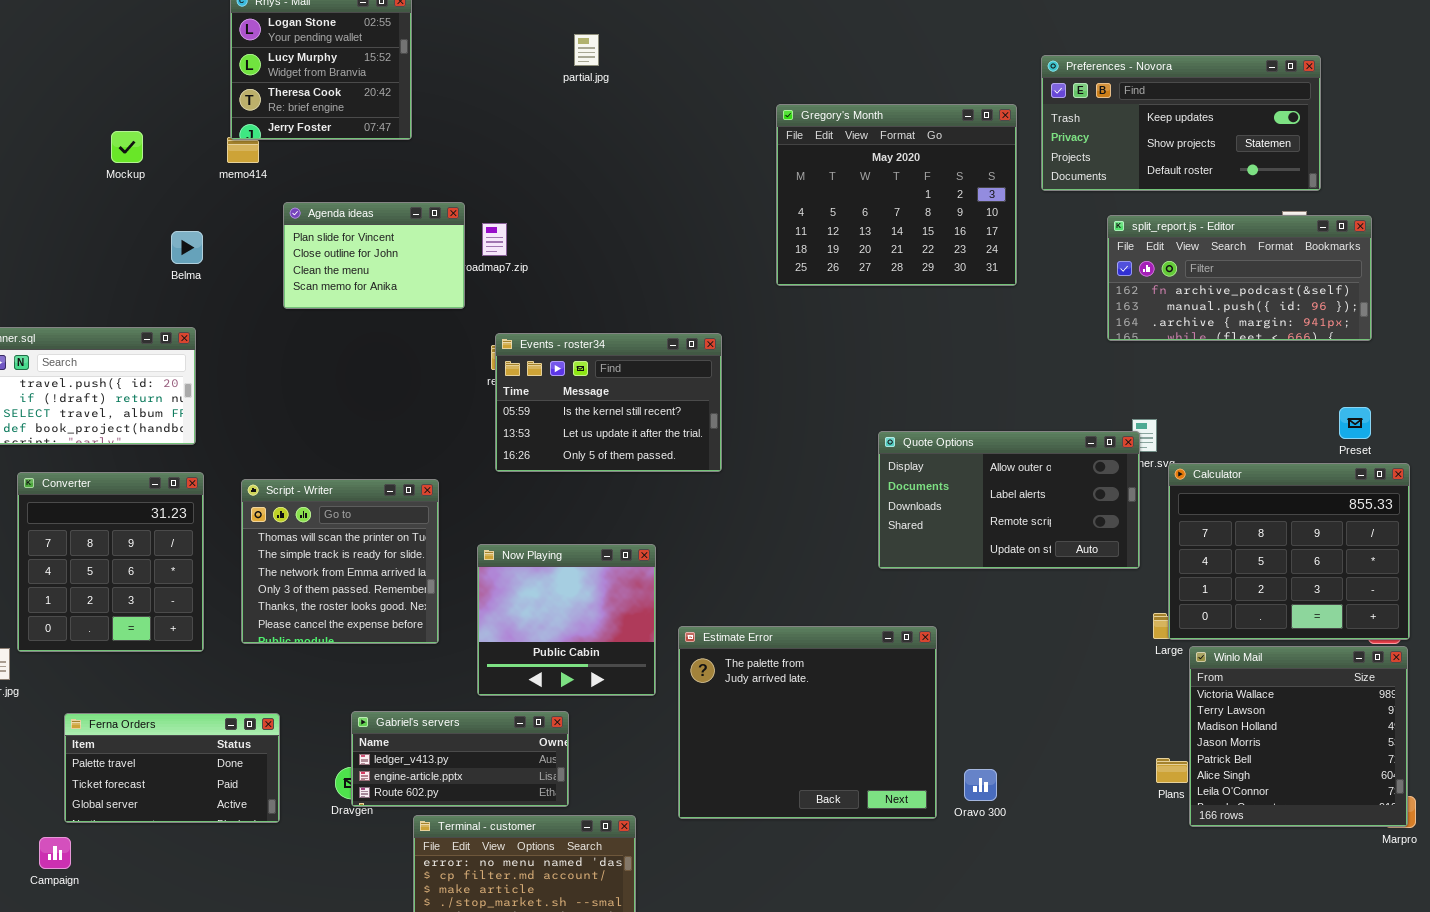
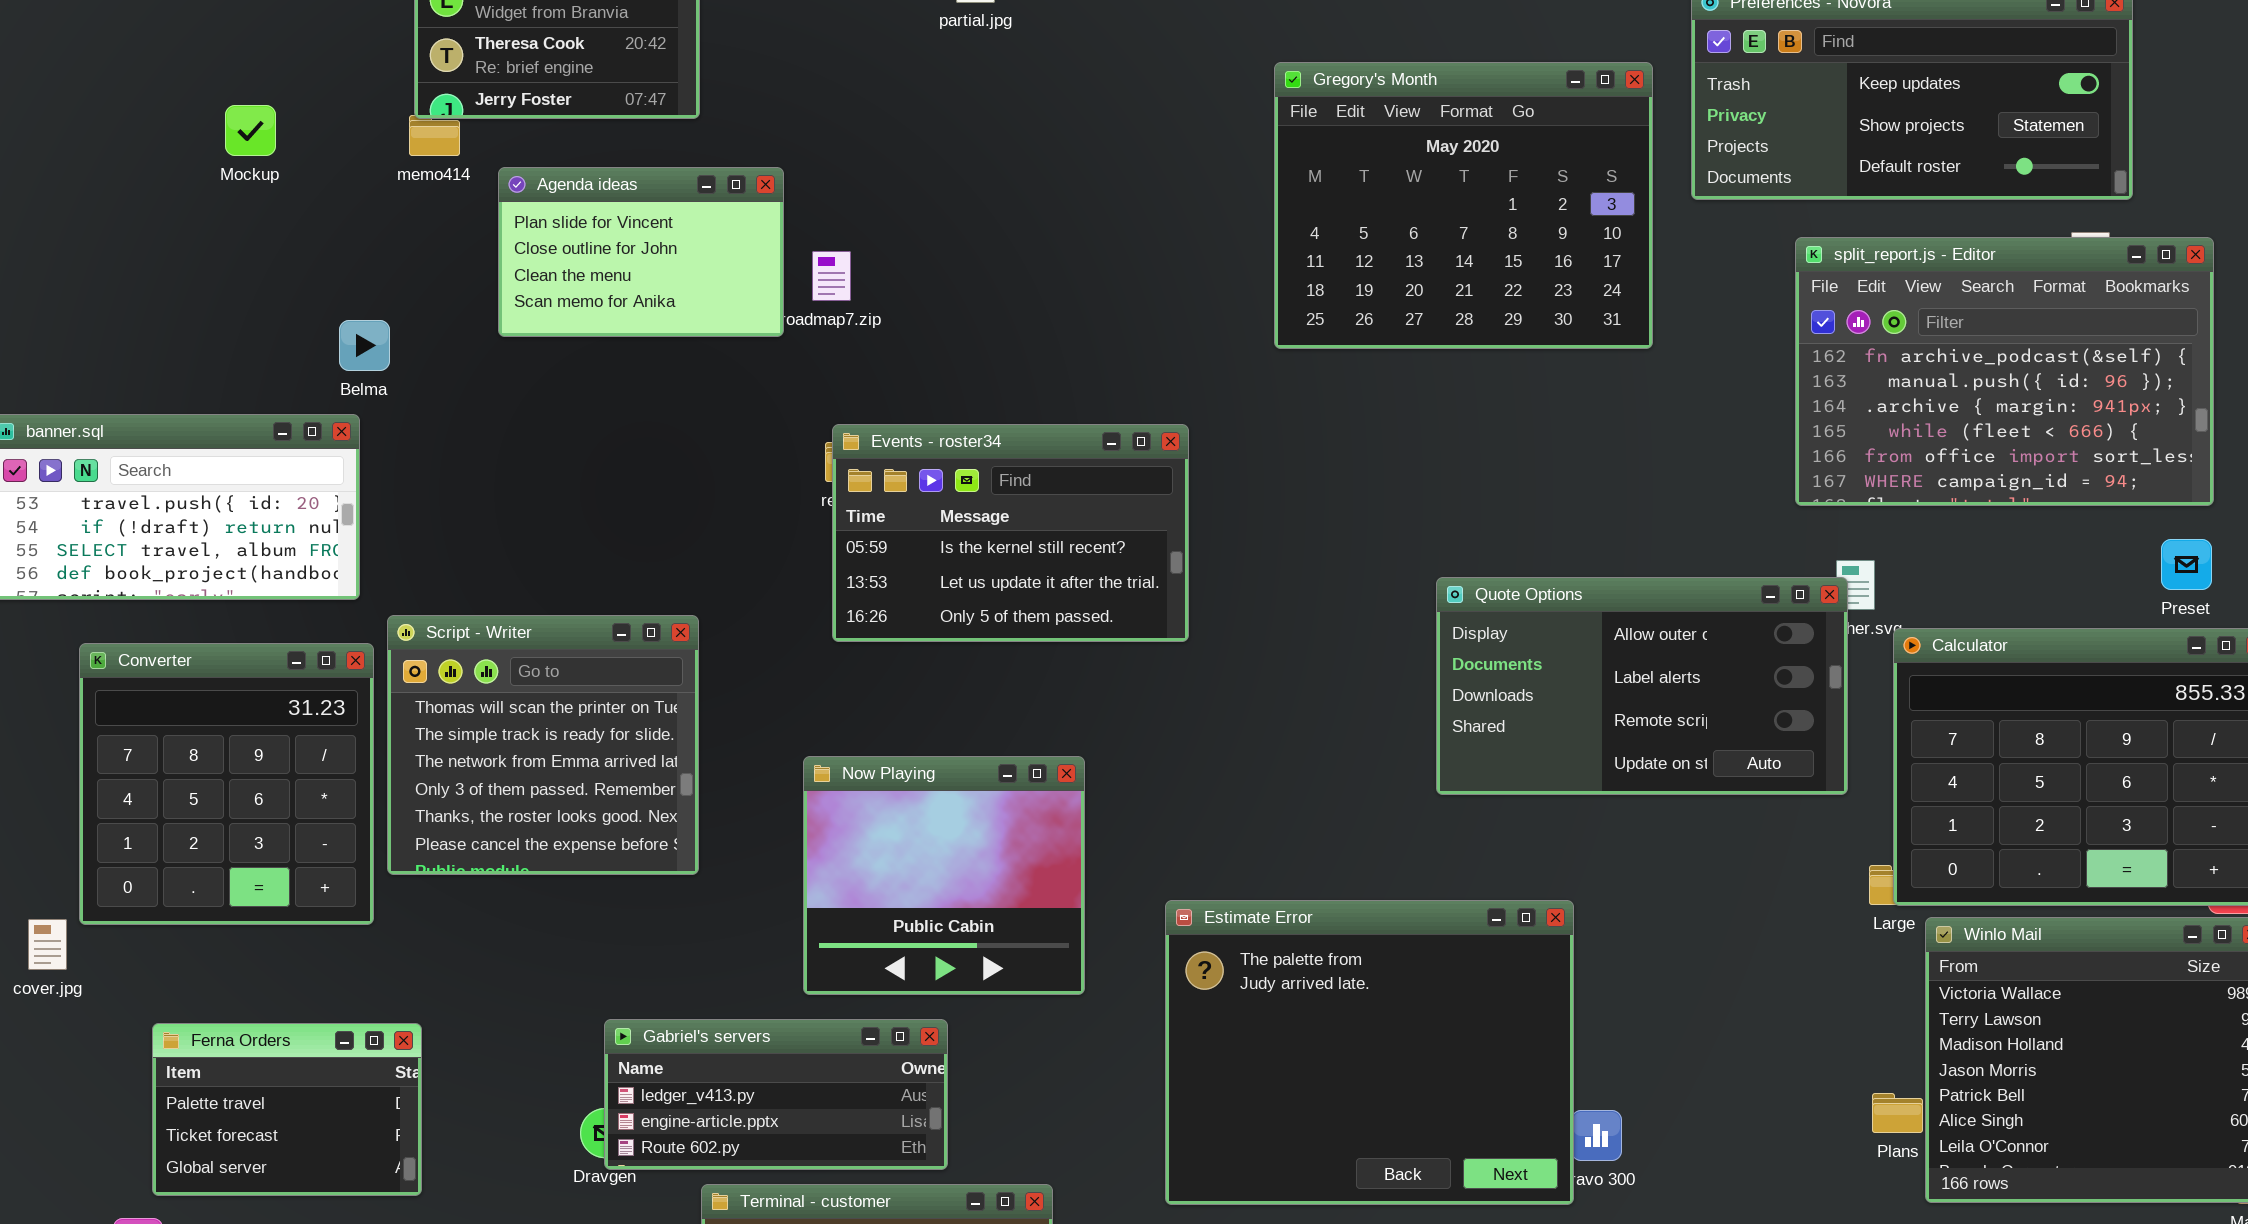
Agenda ideas: [283,202,465,309] -> [498,167,784,337], moved
split_report.js - Editor: [1107,215,1372,341] -> [1795,237,2214,506], resized
Belma: [171,231,203,264] -> [339,320,390,371], moved
Script - Writer: [241,479,439,644] -> [387,615,699,875], moved
Estimate Error: [678,626,937,819] -> [1165,900,1574,1205], moved
Ferna Orders: [64,713,280,823] -> [152,1023,422,1196], resized

